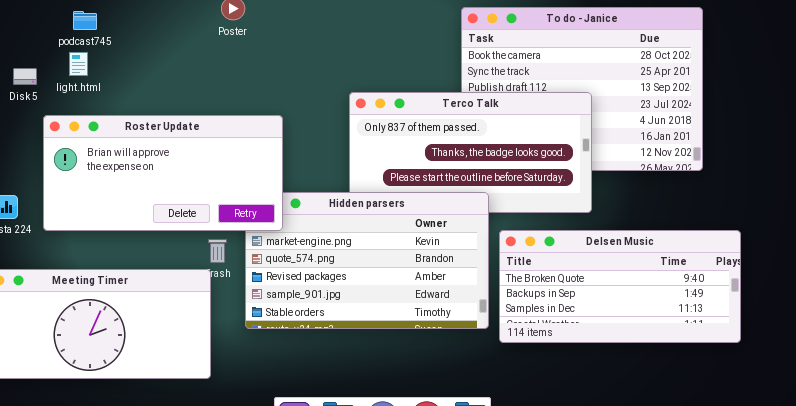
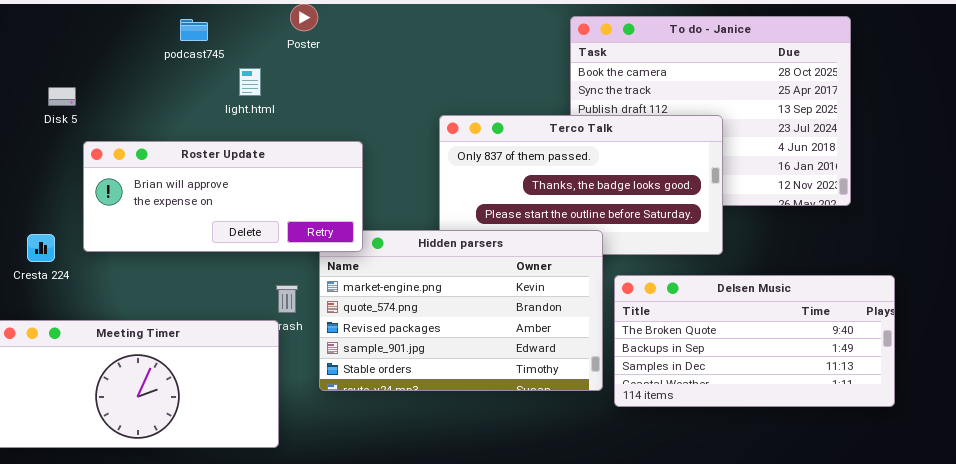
podcast745: [73,11,97,30] -> [180,19,208,41], moved
light.html: [69,52,88,76] -> [239,68,261,96], moved
Roster Update: [43,115,283,231] -> [83,141,363,252], resized

